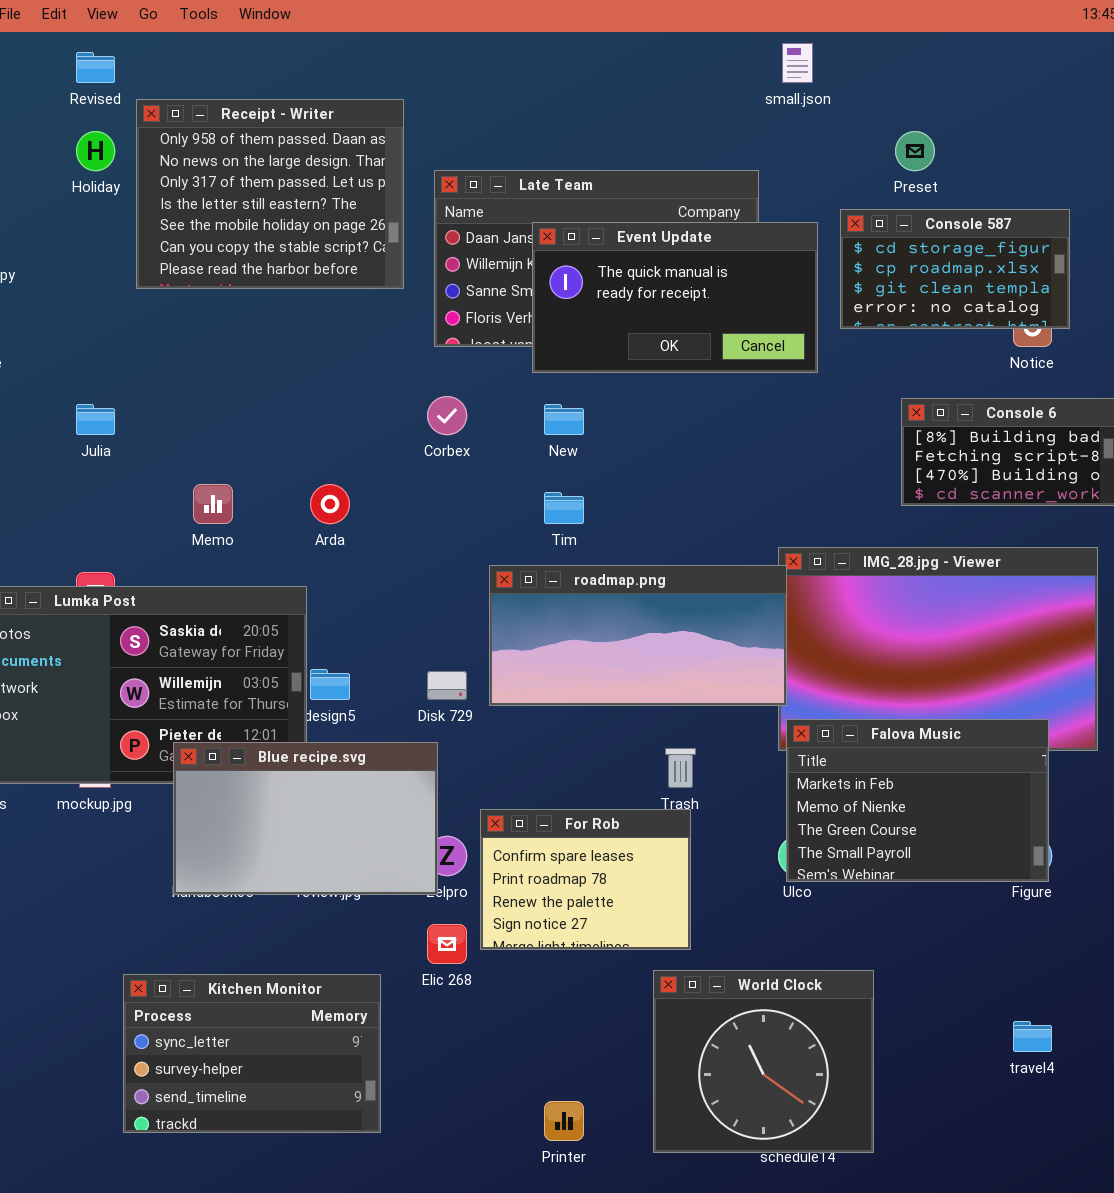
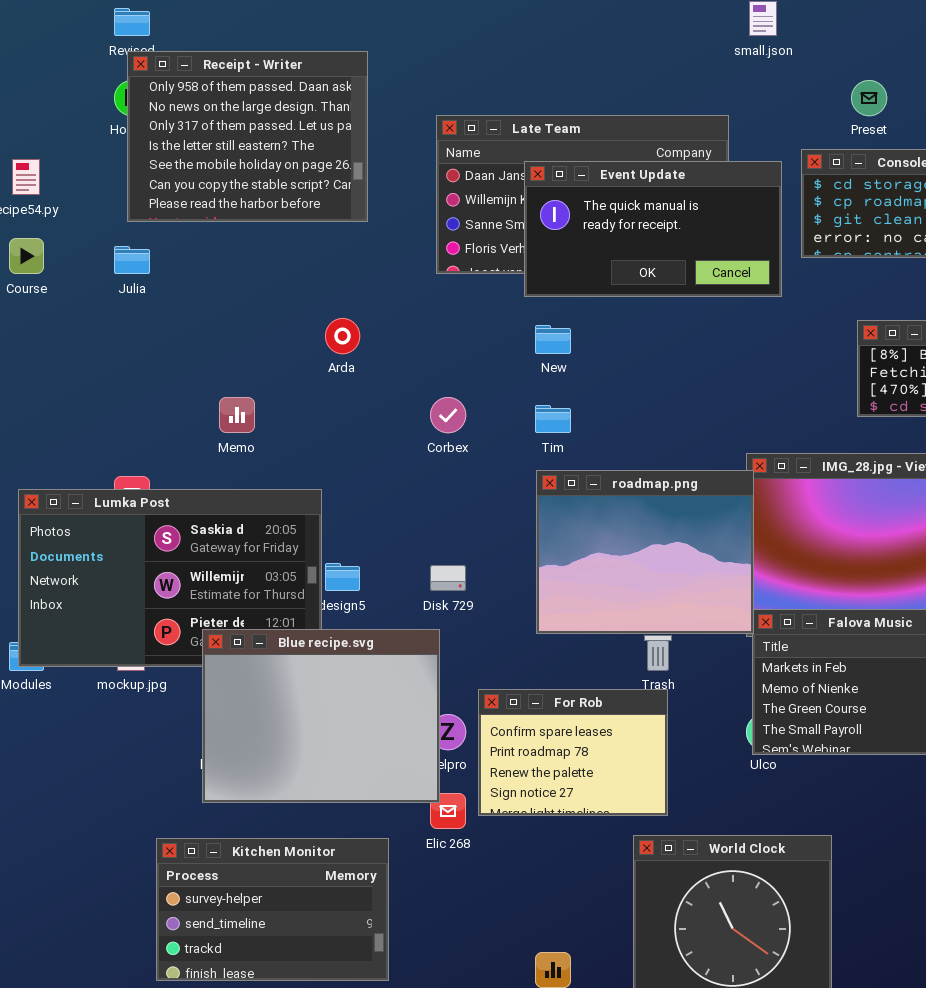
Receipt - Writer: [136,99,404,289] -> [127,51,368,222], moved
Corbex: [427,396,467,435] -> [430,397,466,433], moved
Julia: [76,404,115,435] -> [114,246,150,274], moved
Arda: [310,484,350,524] -> [325,318,360,354], moved
roadmap.png: [489,565,787,706] -> [536,470,754,634], resized
Blue recipe.svg: [173,742,438,895] -> [202,629,440,803], resized
Kitchen Monitor: [123,974,381,1133] -> [156,838,389,981], scrolled down 1 row

